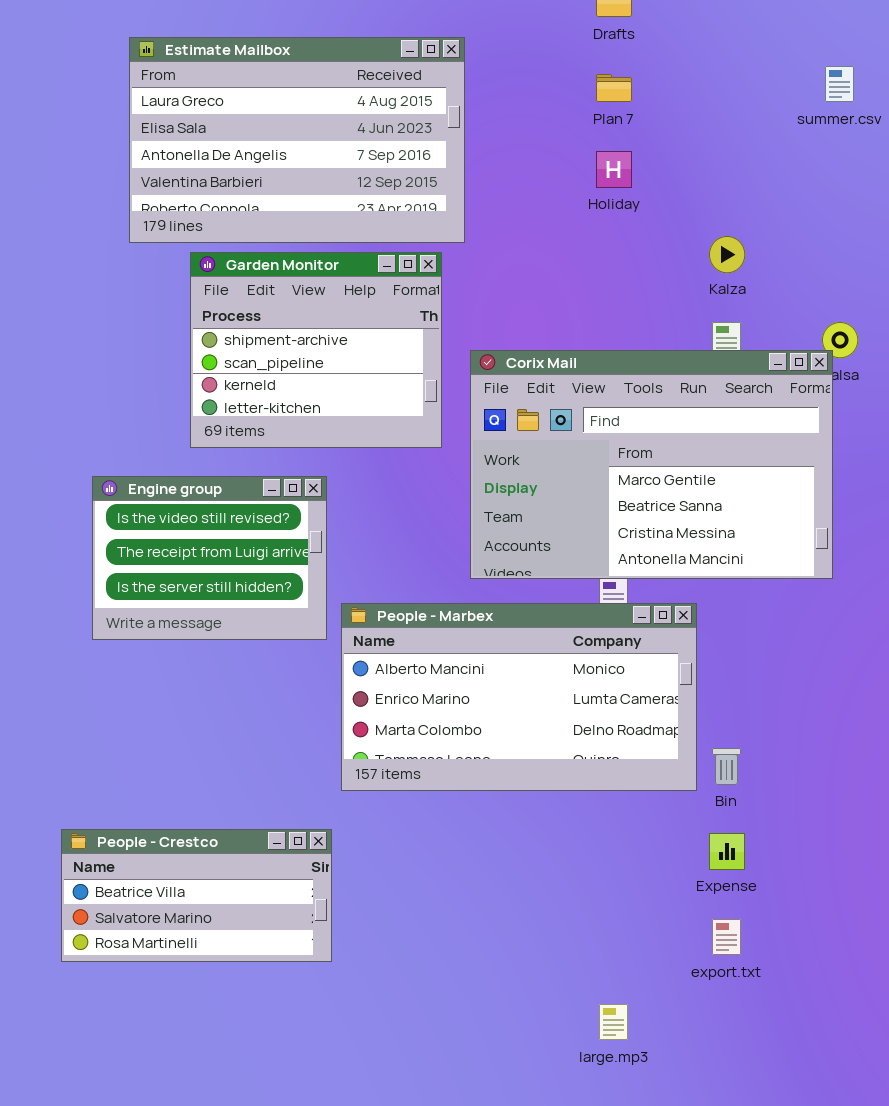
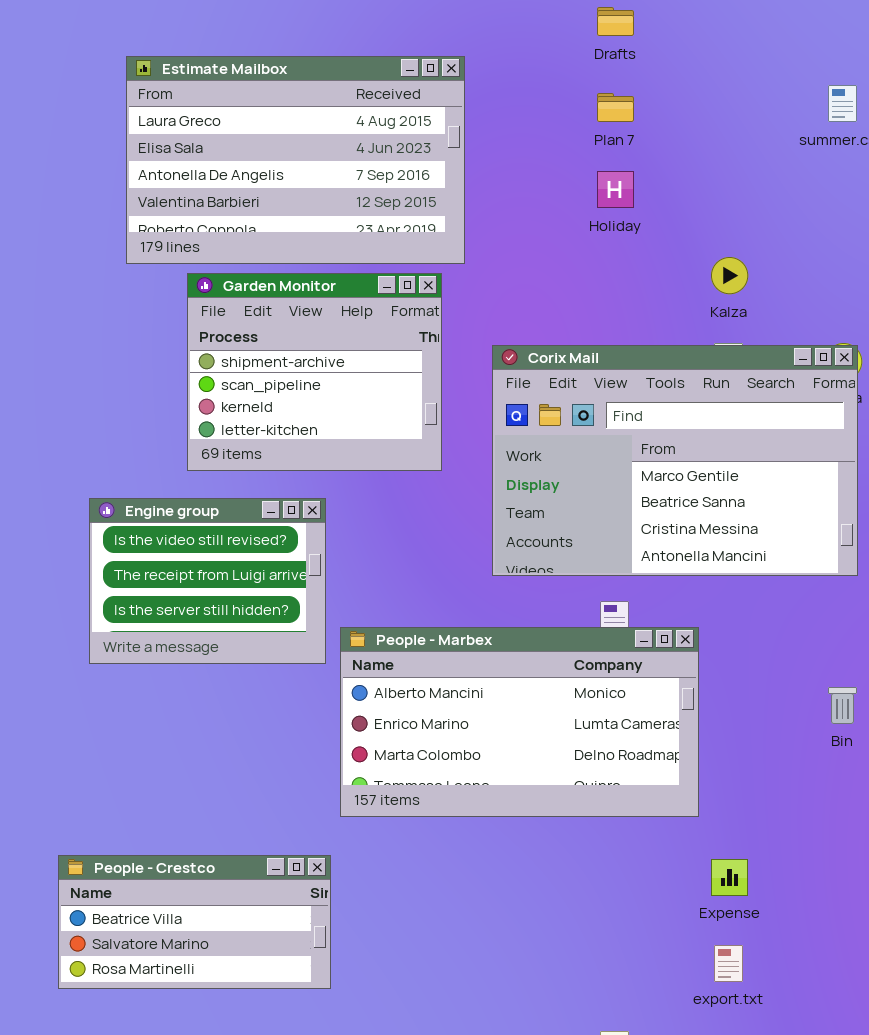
Corix Mail: [470,350,833,579] -> [492,345,858,576], moved
Bin: [712,748,741,785] -> [828,687,857,724], moved

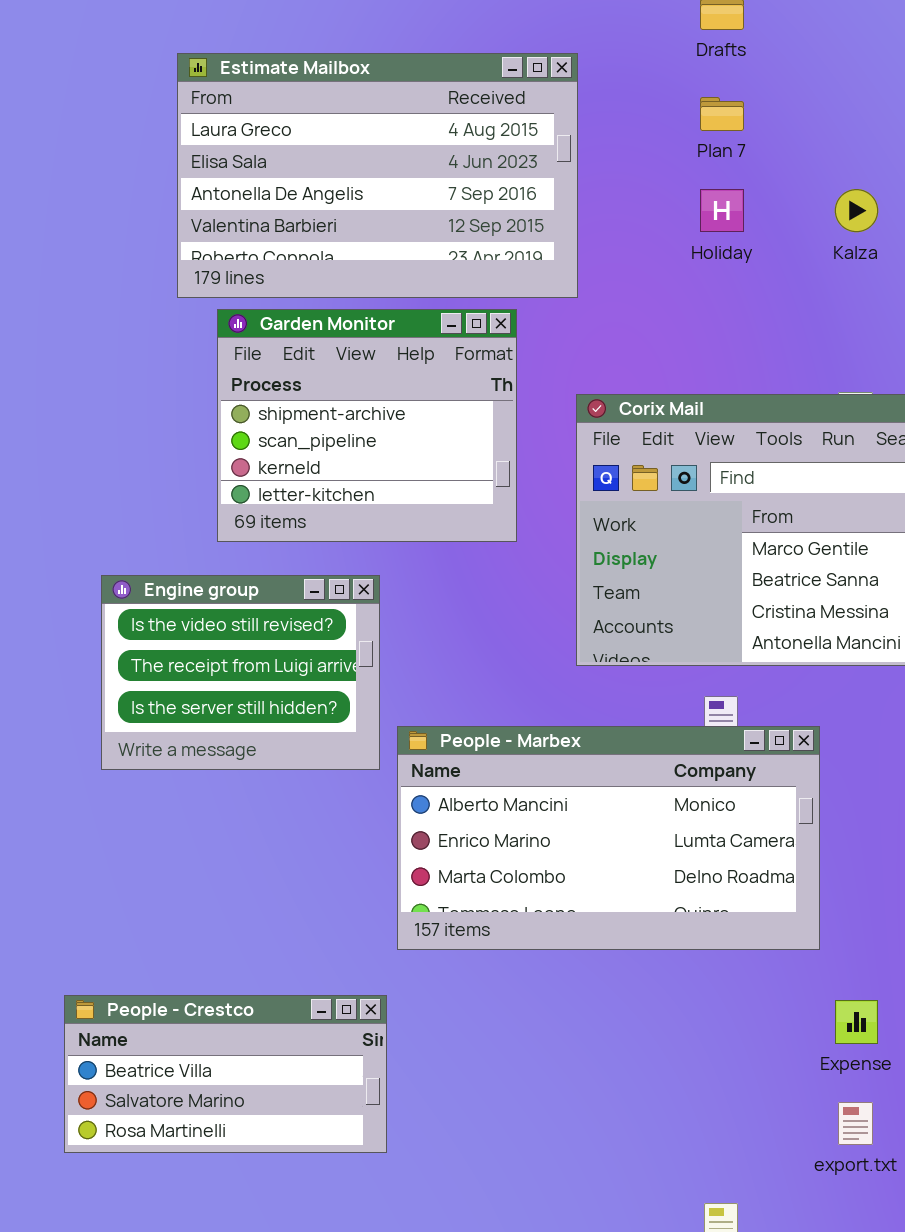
Estimate Mailbox: [126,56,465,264] -> [177,53,578,298], moved
Kalza: [711,257,748,294] -> [835,189,878,232], moved

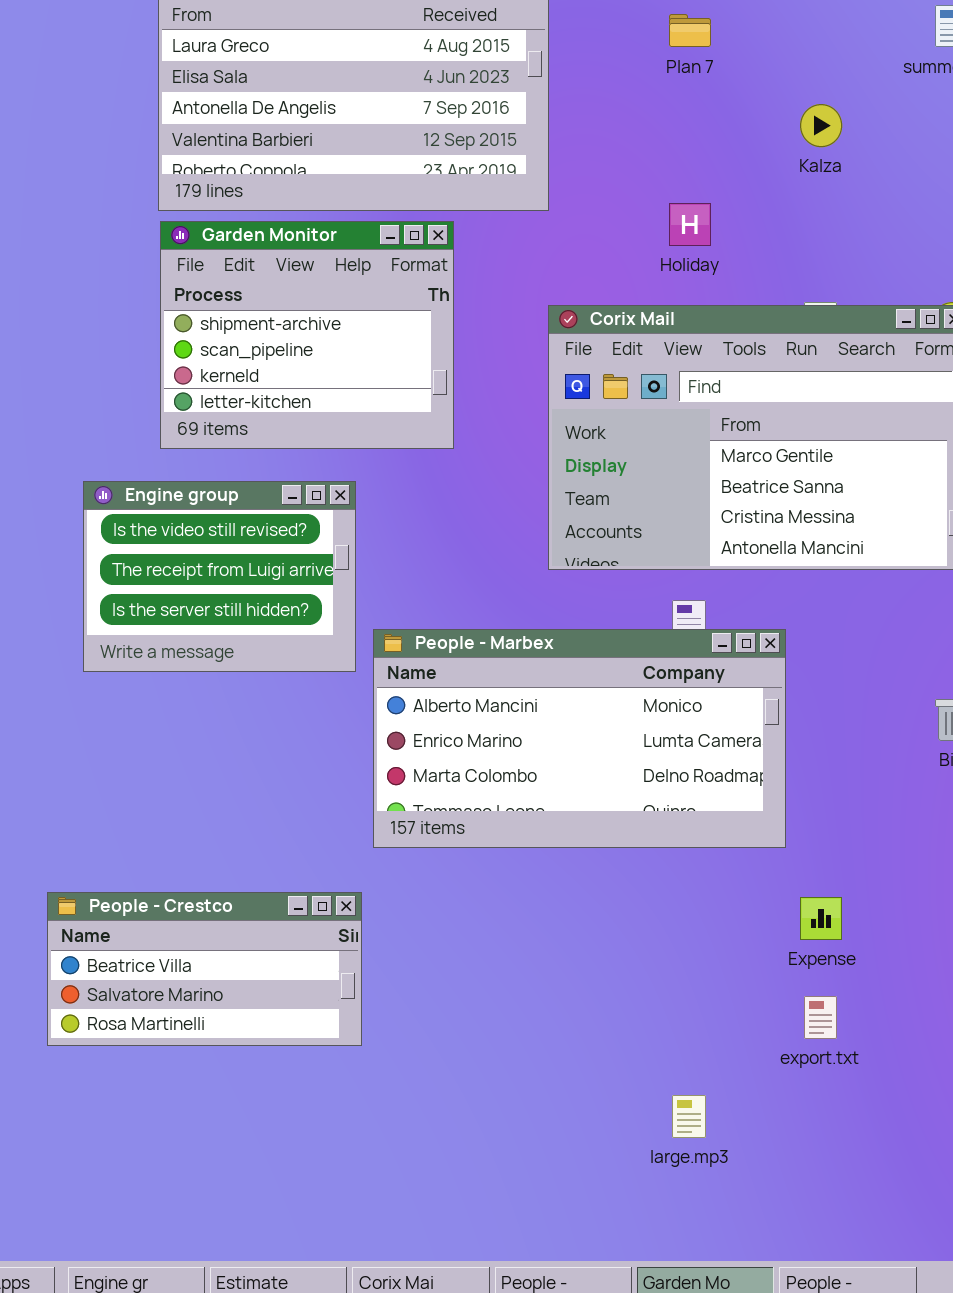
Holiday: [700,189,744,232] -> [669,203,711,246], moved
Garden Monitor: [217,309,517,542] -> [160,221,454,449], moved

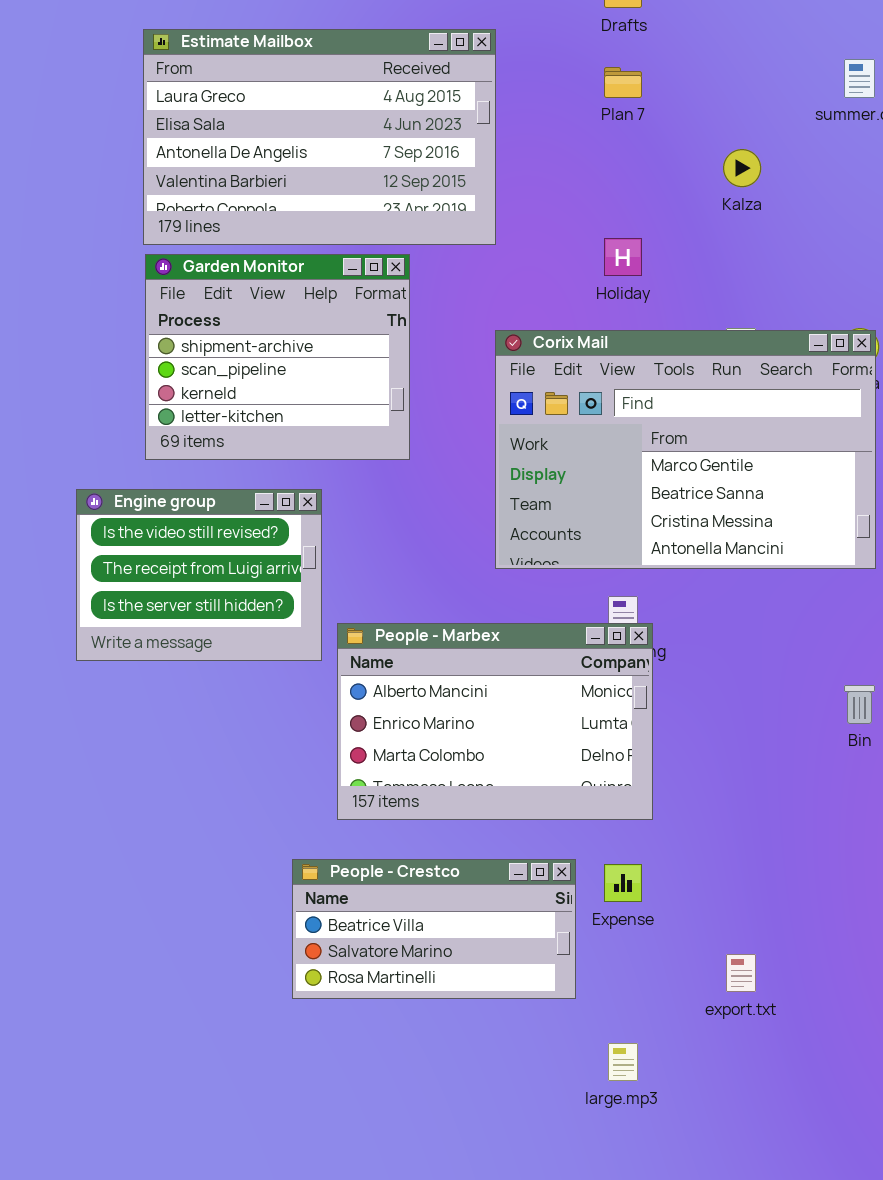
People - Marbex: [373,629,786,848] -> [337,623,653,820], resized
People - Crestco: [47,892,362,1046] -> [292,859,576,999], moved
Expense: [800,897,842,940] -> [604,864,642,902], moved

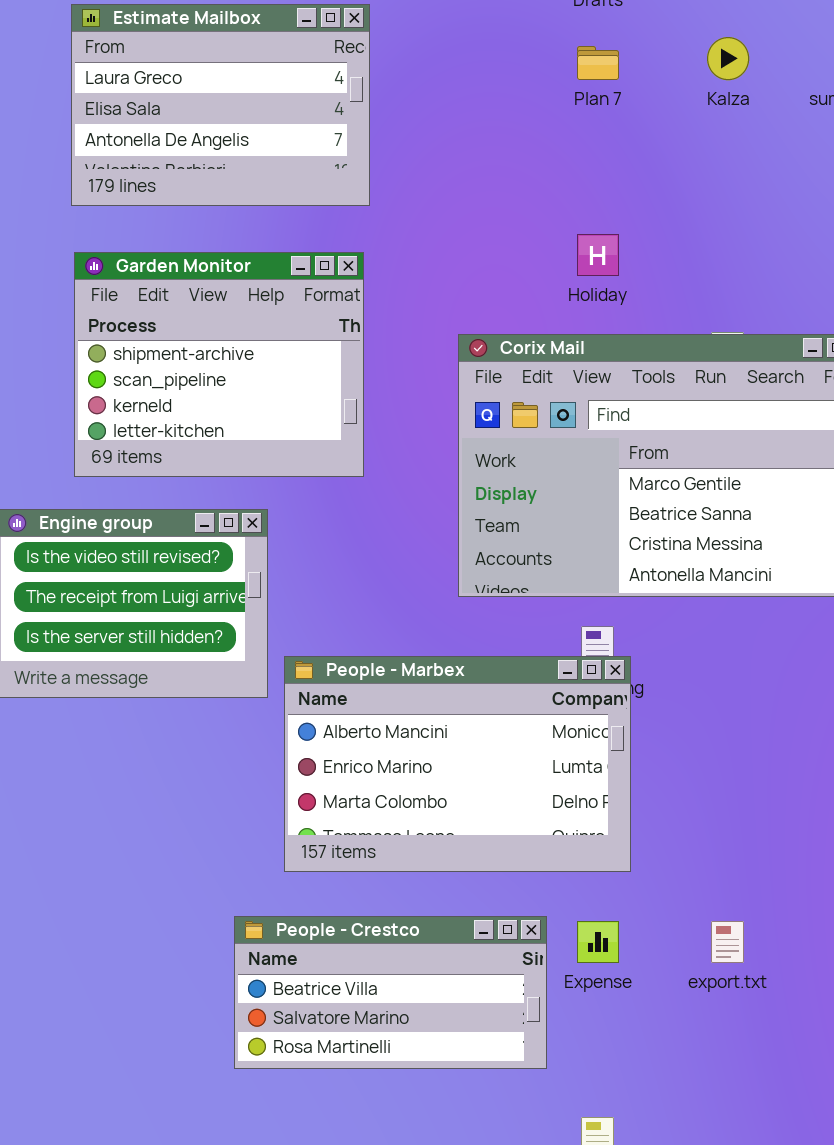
Estimate Mailbox: [143,29,496,245] -> [71,4,370,206], resized
Kalza: [723,149,761,187] -> [707,37,749,80], moved
export.txt: [726,954,756,992] -> [711,921,744,963], moved

